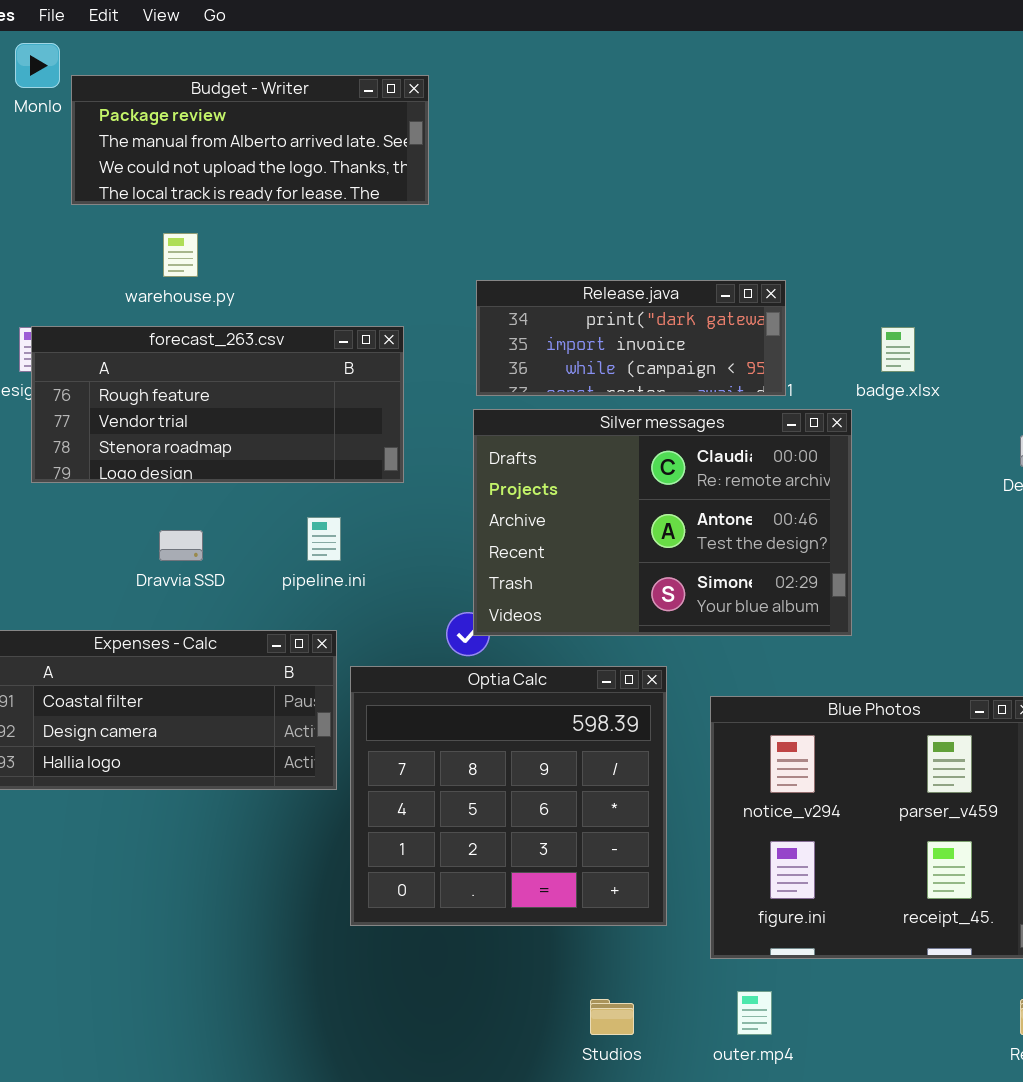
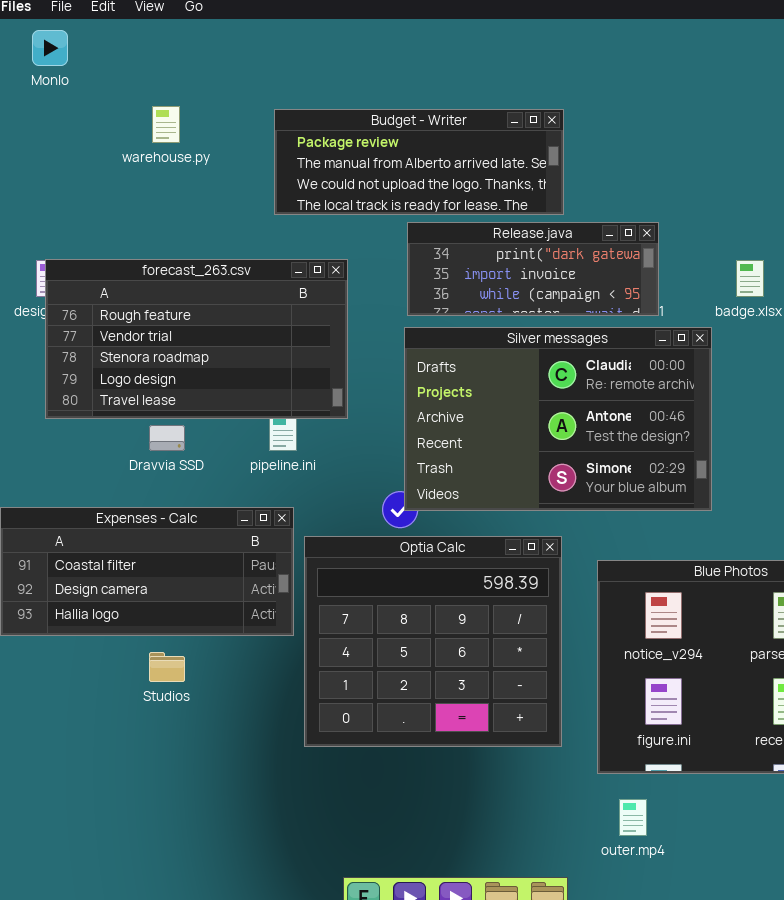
Budget - Writer: [71,75,429,205] -> [274,109,564,215], moved
warehouse.py: [163,233,198,277] -> [152,106,180,143], moved
forecast_263.csv: [31,326,404,483] -> [45,259,348,419], resized
Studios: [590,999,634,1035] -> [149,652,185,682], moved

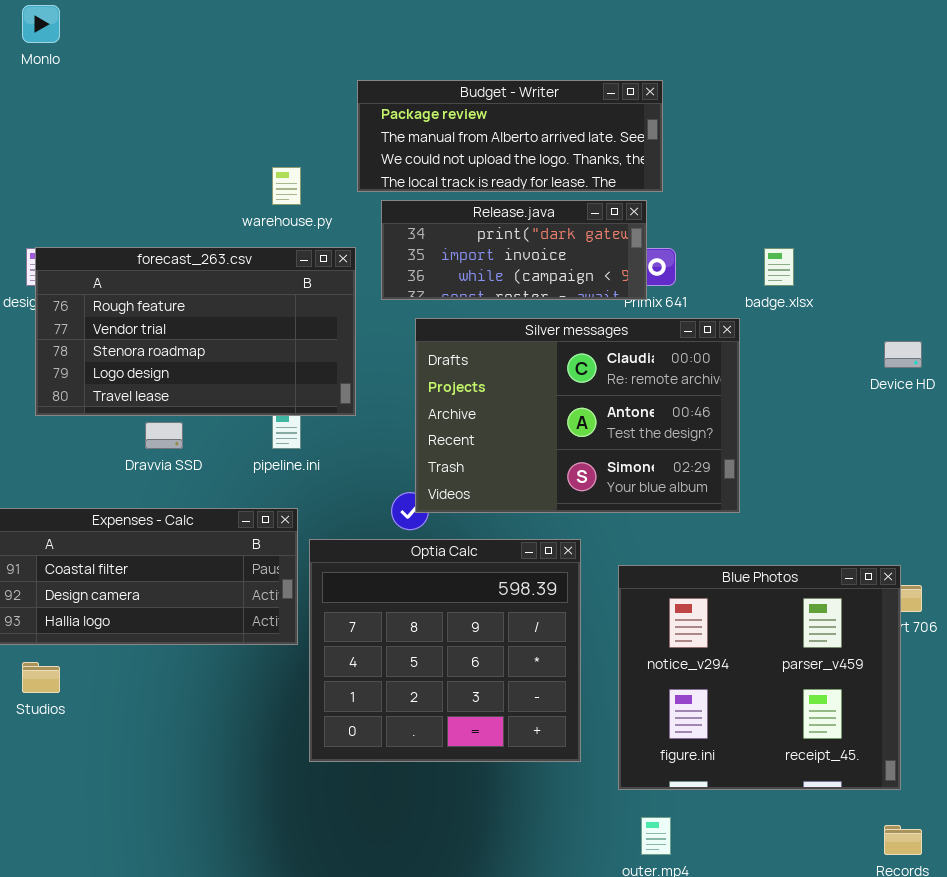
warehouse.py: [152,106,180,143] -> [272,167,301,205], moved
Budget - Writer: [274,109,564,215] -> [357,80,663,192], moved
Release.java: [407,222,659,316] -> [381,200,647,300], moved
Studios: [149,652,185,682] -> [22,662,60,693], moved

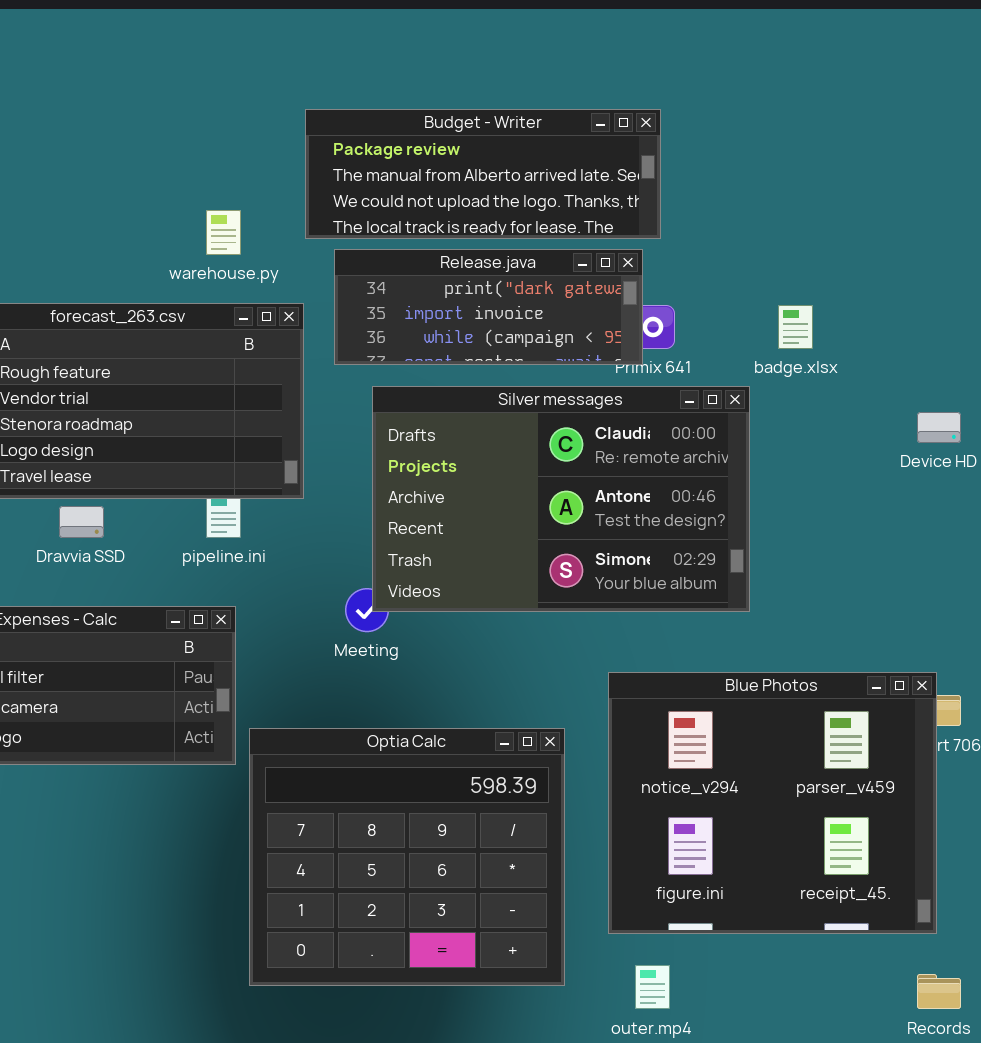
Optia Calc: [309,539,581,762] -> [249,728,565,986], moved

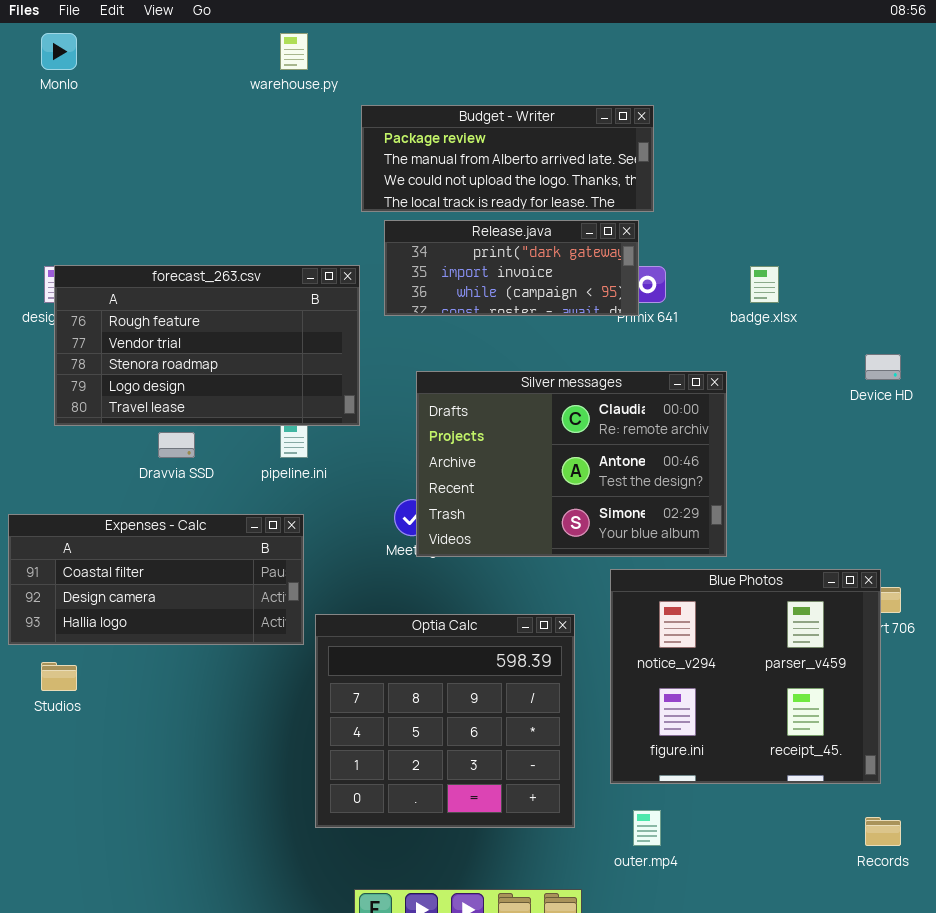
warehouse.py: [206,210,241,255] -> [280,33,308,70], moved
Silver messages: [372,386,750,612] -> [416,371,727,557], moved

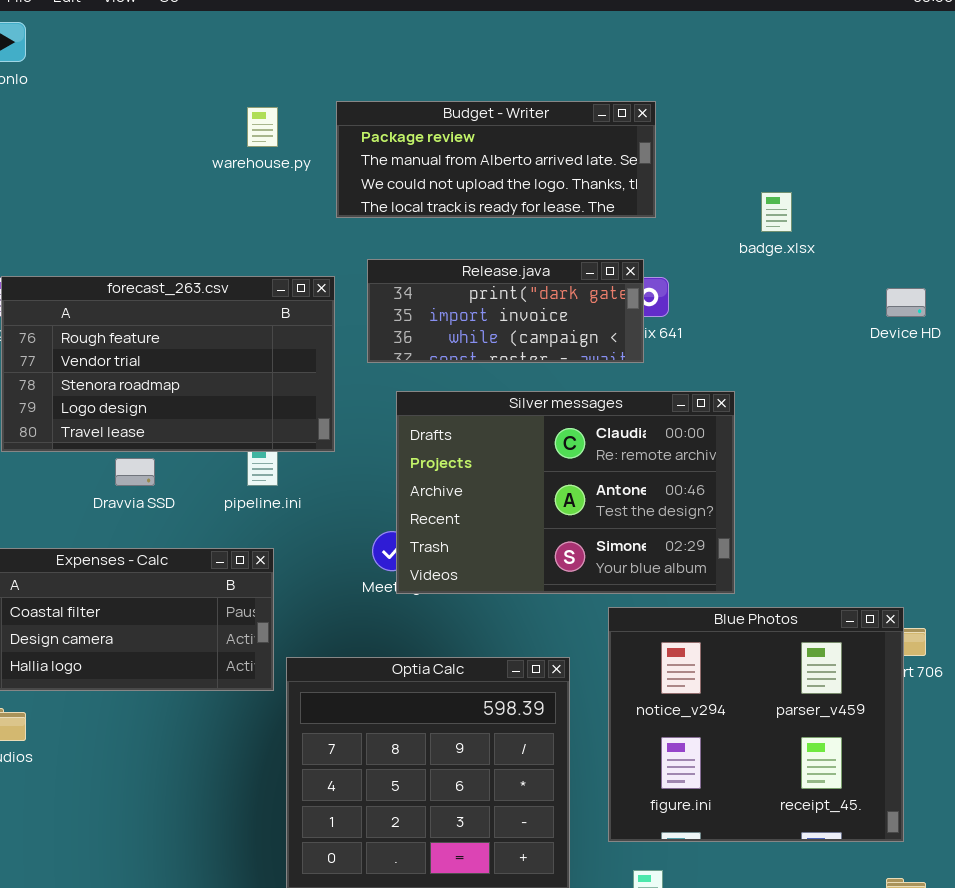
warehouse.py: [280,33,308,70] -> [247,107,278,147], moved
Release.java: [384,220,639,316] -> [367,259,644,363], moved
badge.xlsx: [750,266,779,303] -> [761,192,792,232], moved
Device HD: [865,354,901,380] -> [886,288,926,317], moved

